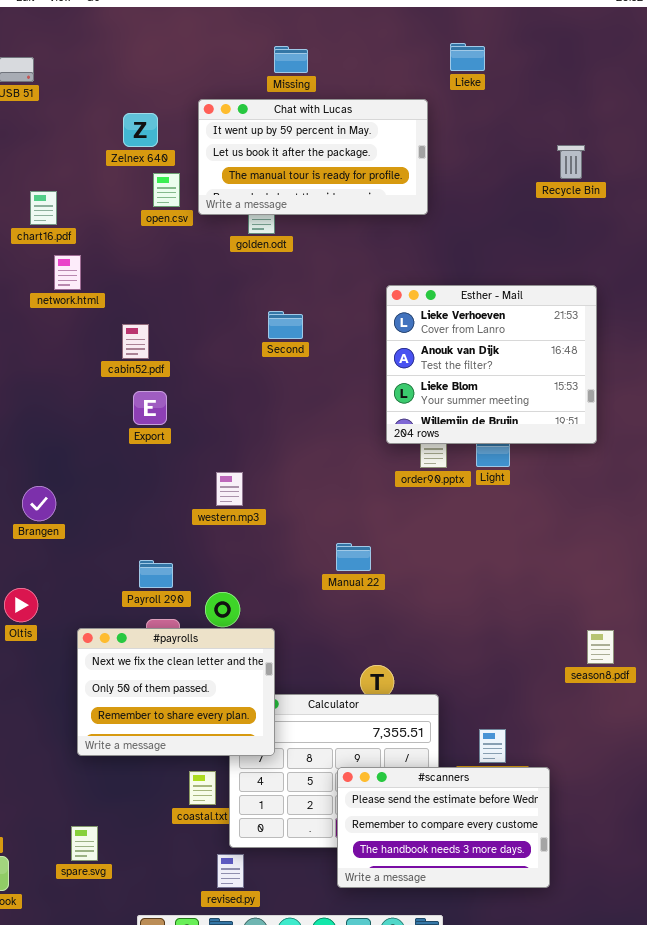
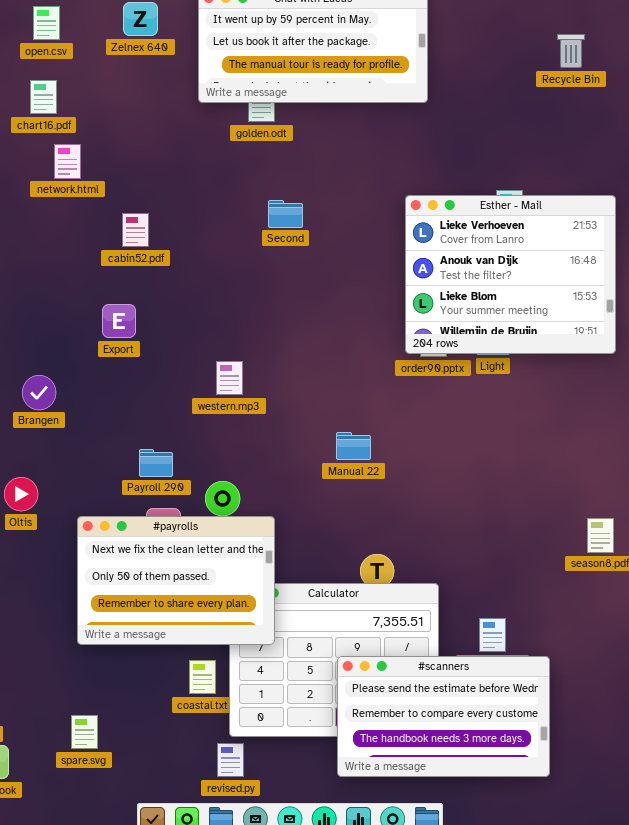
open.csv: [153,173,180,207] -> [33,6,60,40], moved
Esther - Mail: [386,285,597,444] -> [405,195,616,354], moved
Export: [133,391,167,425] -> [102,304,136,338], moved

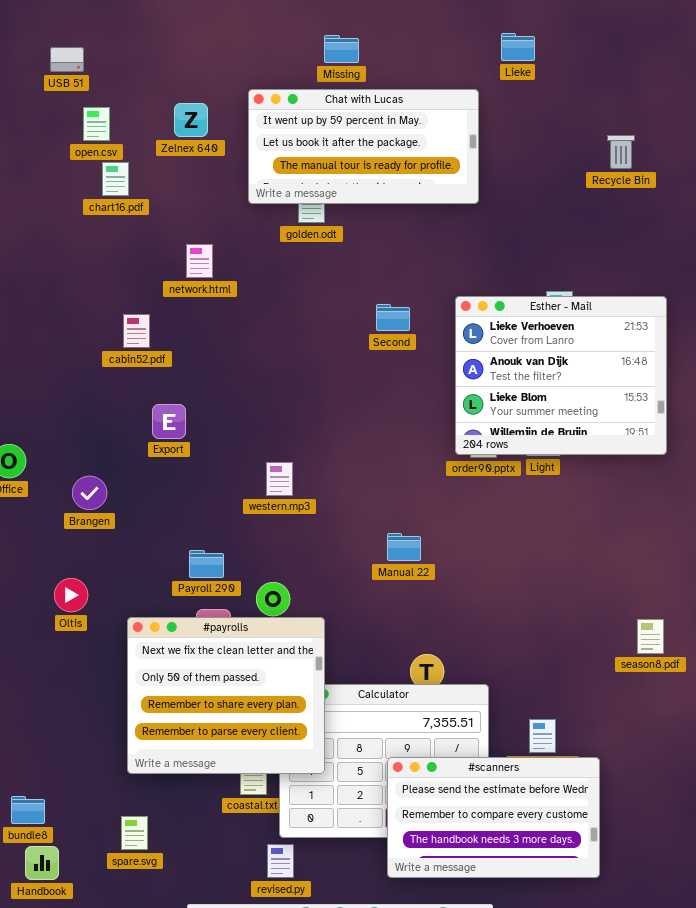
chart16.pdf: [30,80,57,114] -> [102,162,129,196], moved
network.html: [54,144,81,179] -> [186,244,213,278], moved
Second: [268,200,303,228] -> [376,304,410,331], moved
cabin52.pdf: [122,213,149,247] -> [123,314,150,348], moved
#payrolls: [77,516,275,645] -> [127,617,325,774], resized

